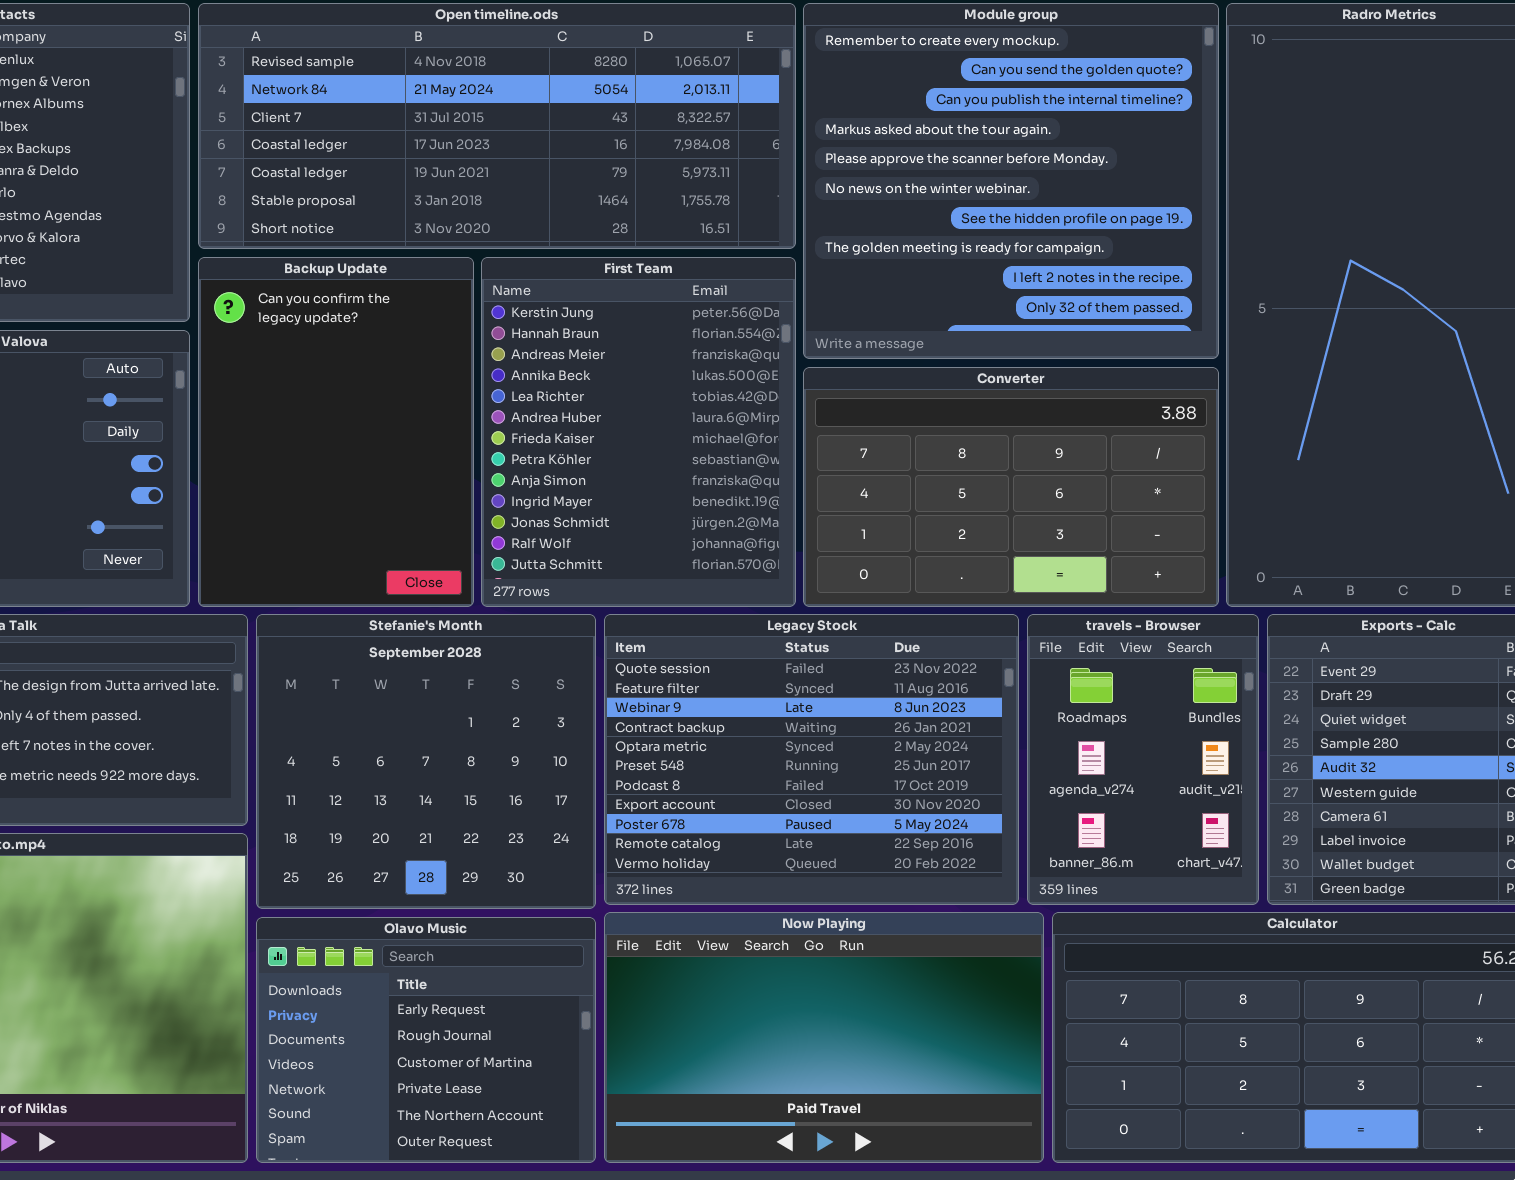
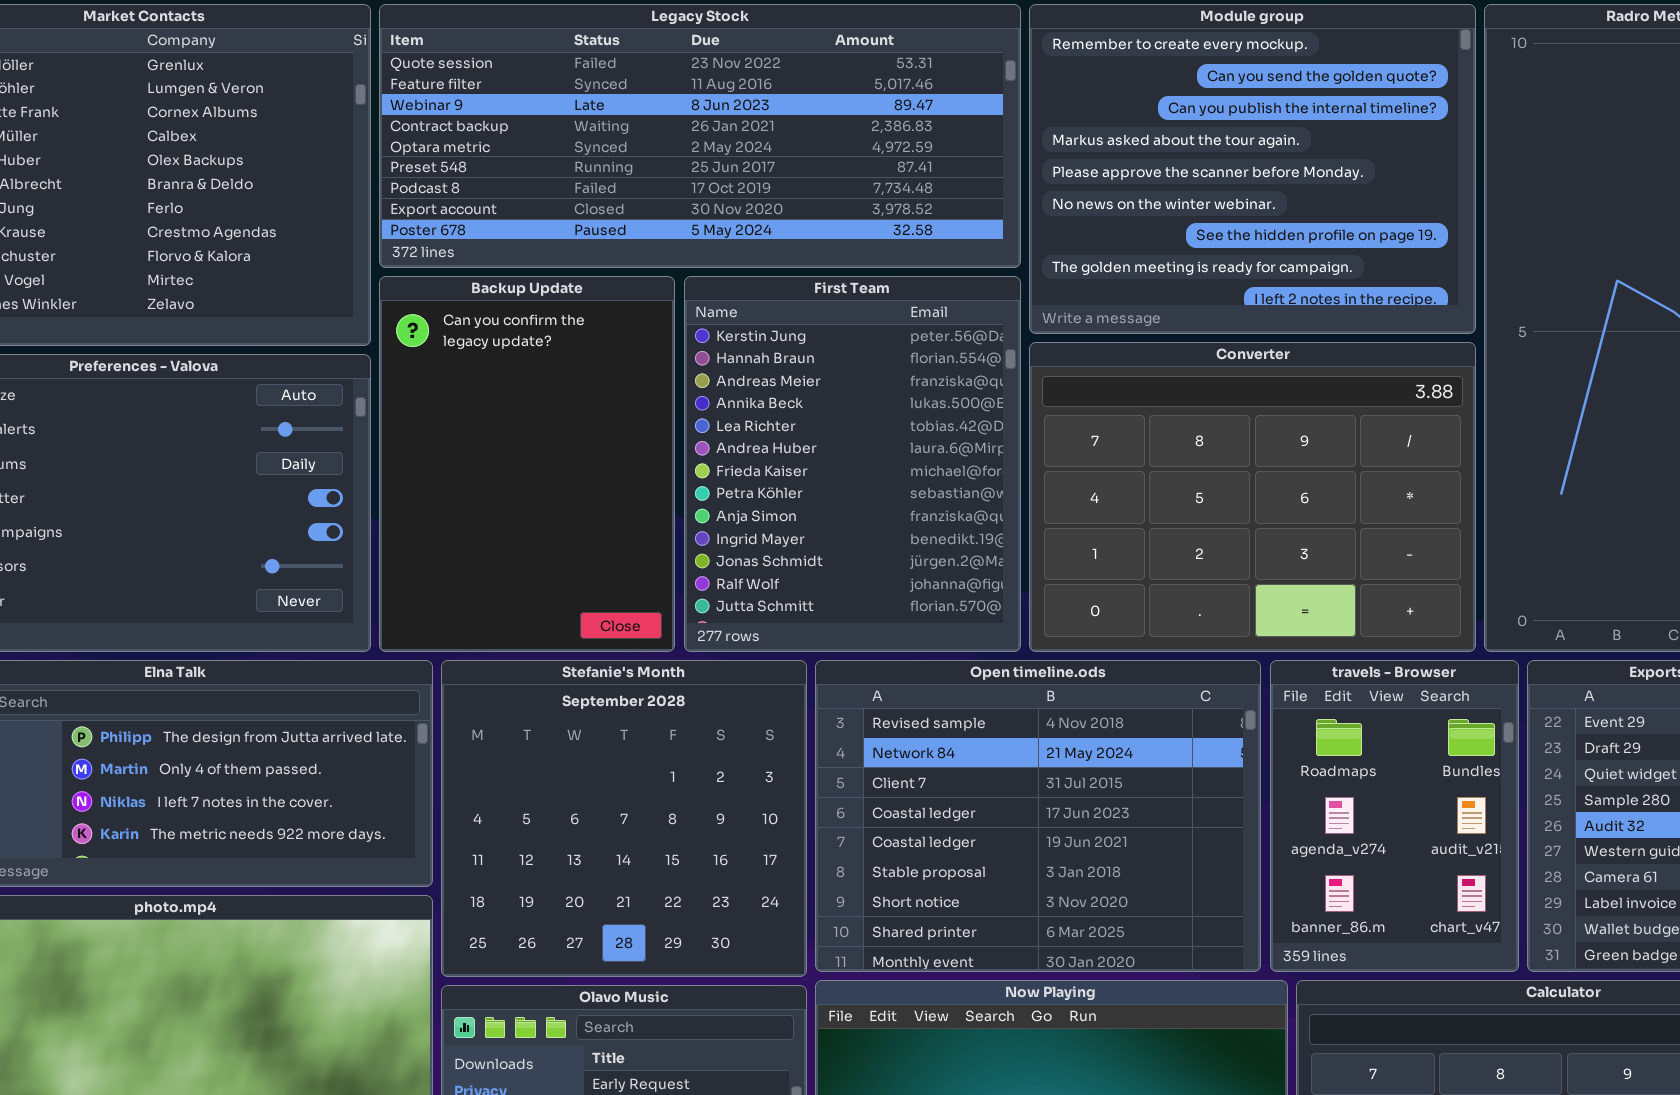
Open timeline.ods: [198,3,796,249] -> [815,660,1261,972], moved, resized
Module group: [803,3,1219,359] -> [1029,4,1476,334], resized
Converter: [803,367,1219,607] -> [1029,342,1476,652], resized
Legacy Stock: [604,614,1019,905] -> [379,4,1021,268], moved, resized

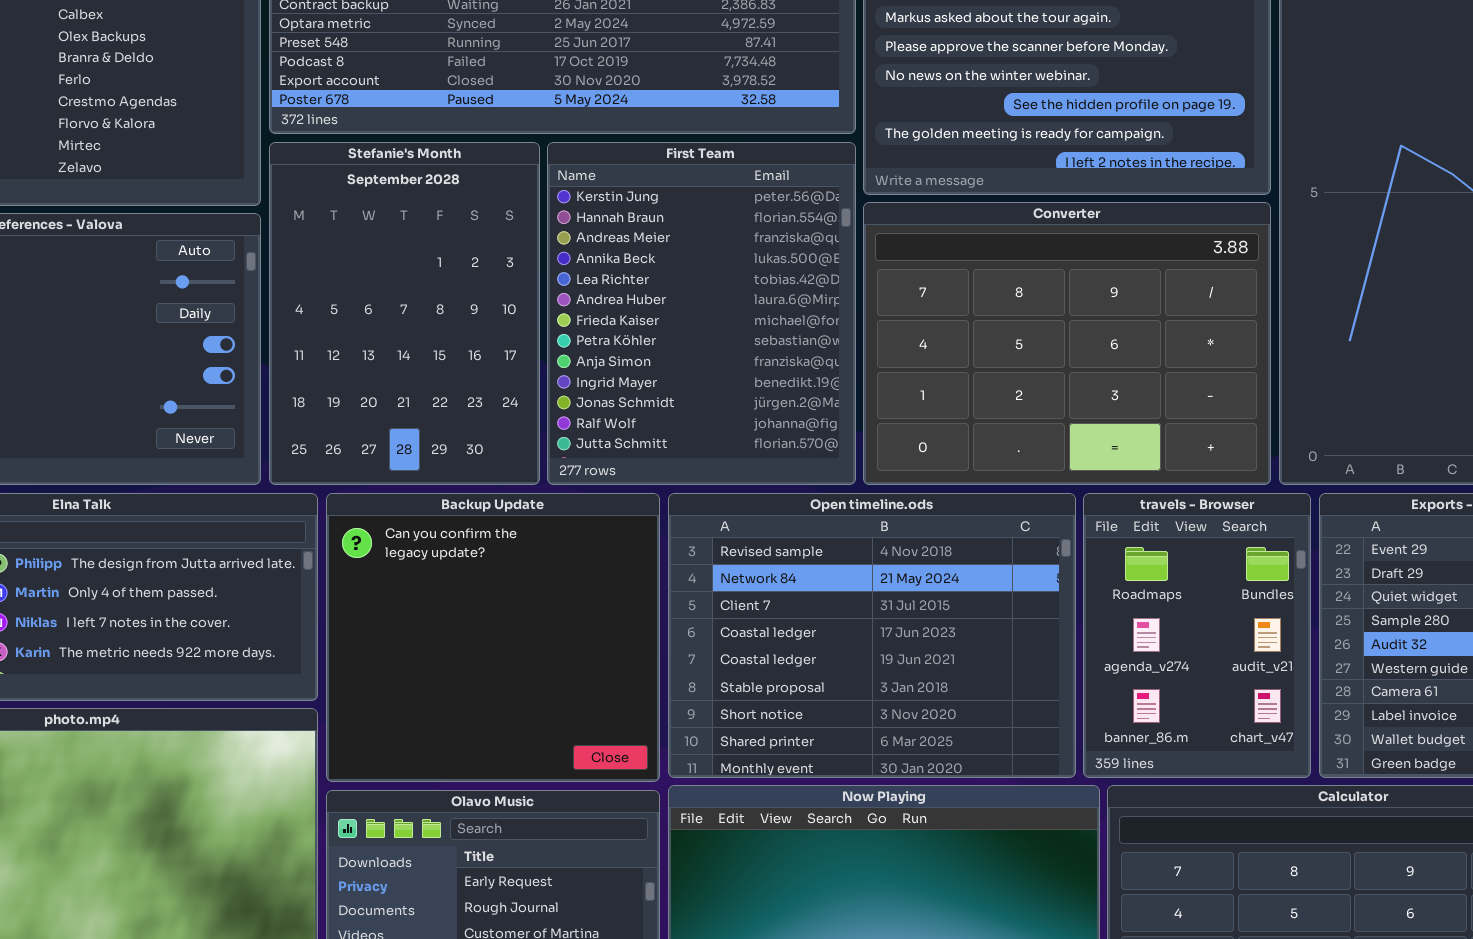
Backup Update: [379,276,675,652] -> [326,493,660,782], moved, resized
Stefanie's Month: [441,660,807,977] -> [269,142,540,485], moved, resized

